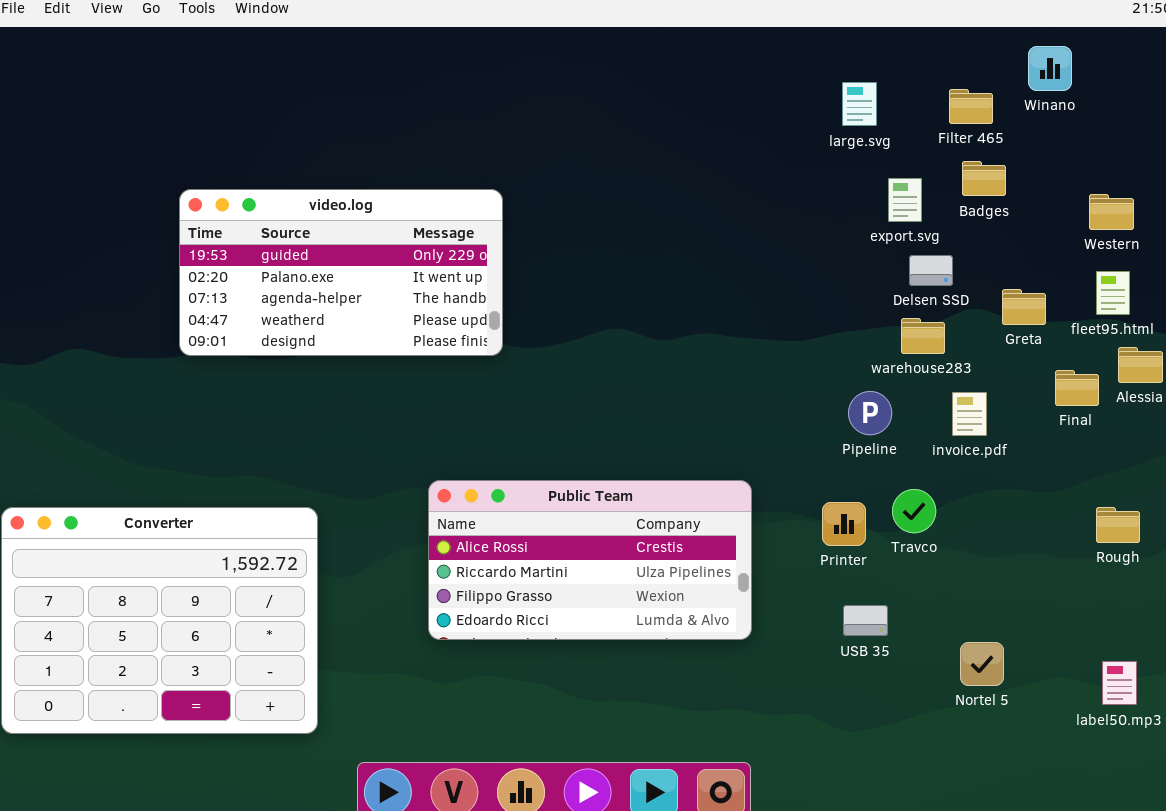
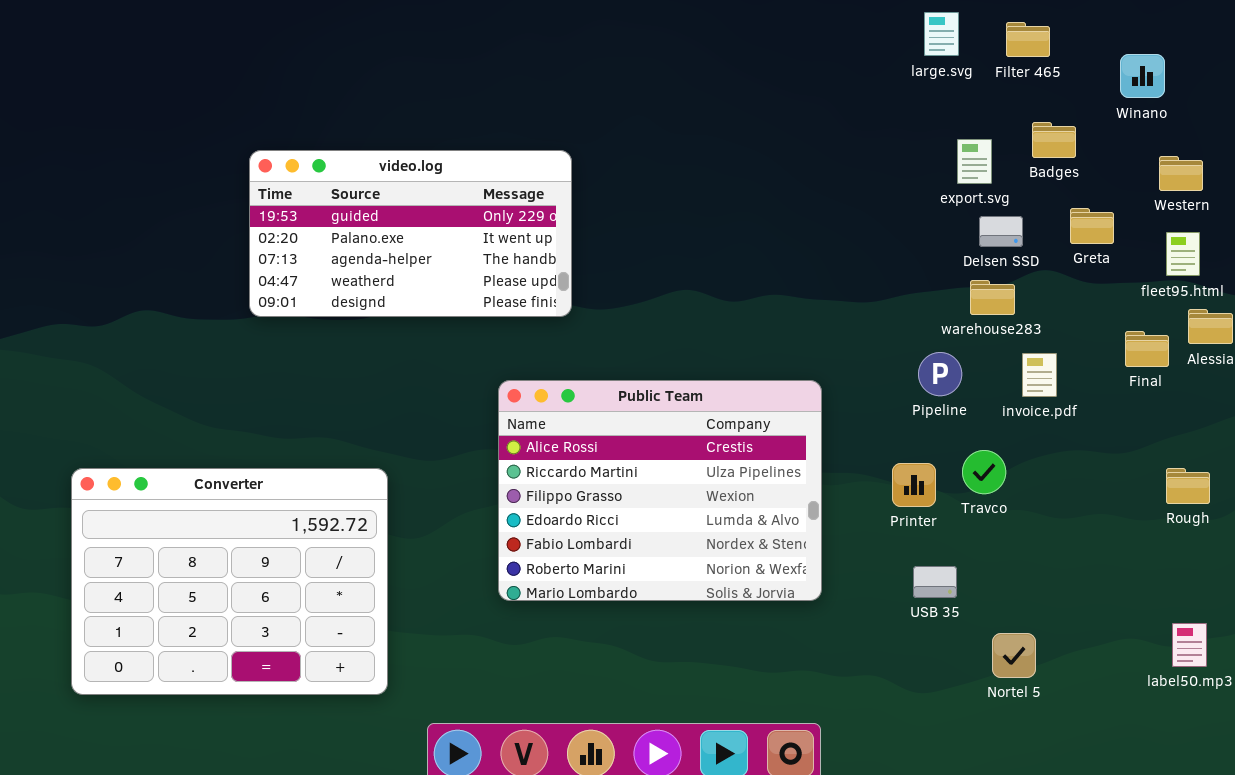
Winano: [1028,46,1072,91] -> [1120,54,1165,98], moved
large.svg: [842,82,877,126] -> [924,12,959,56], moved
Filter 465: [949,89,993,124] -> [1006,22,1050,57], moved
Greta: [1002,289,1046,325] -> [1070,208,1114,244], moved
Public Team: [428,480,752,640] -> [498,380,822,601], resized
Nortel 5: [960,642,1004,686] -> [992,633,1036,678], moved

